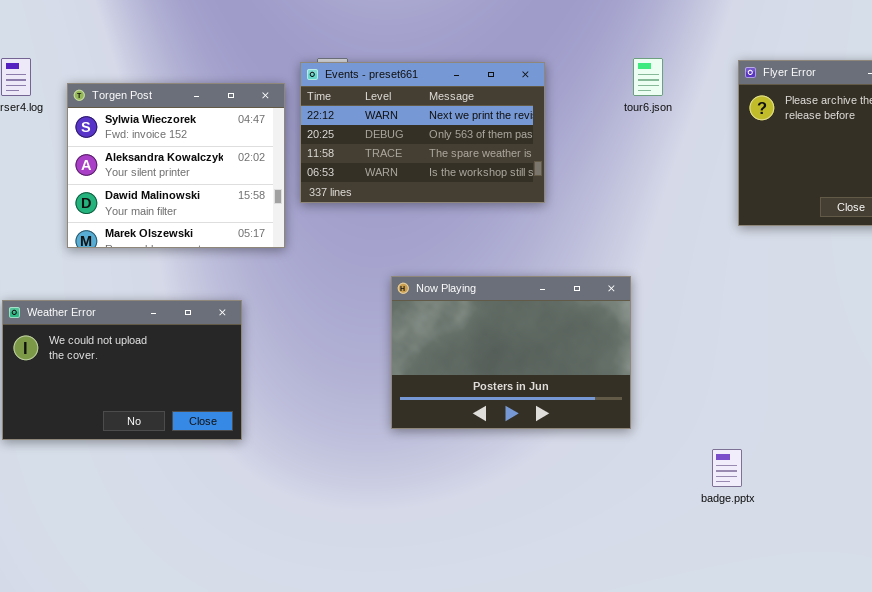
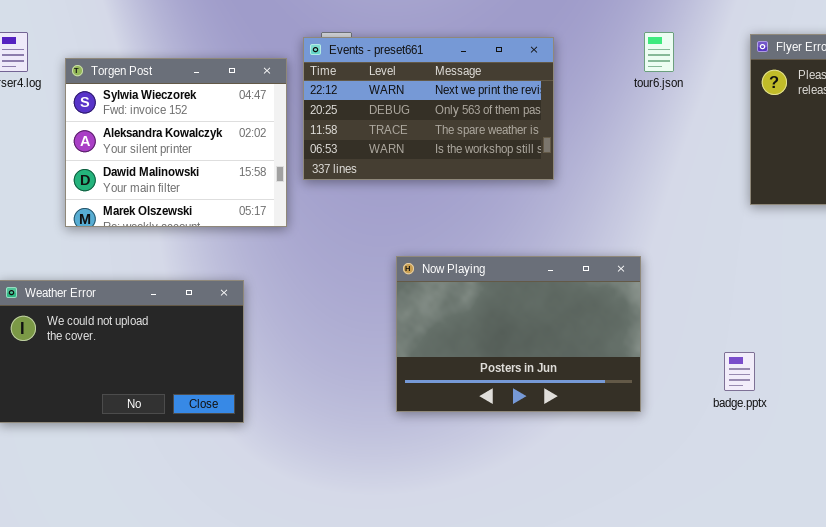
badge.pptx: [712,449,742,487] -> [724,352,755,391], moved

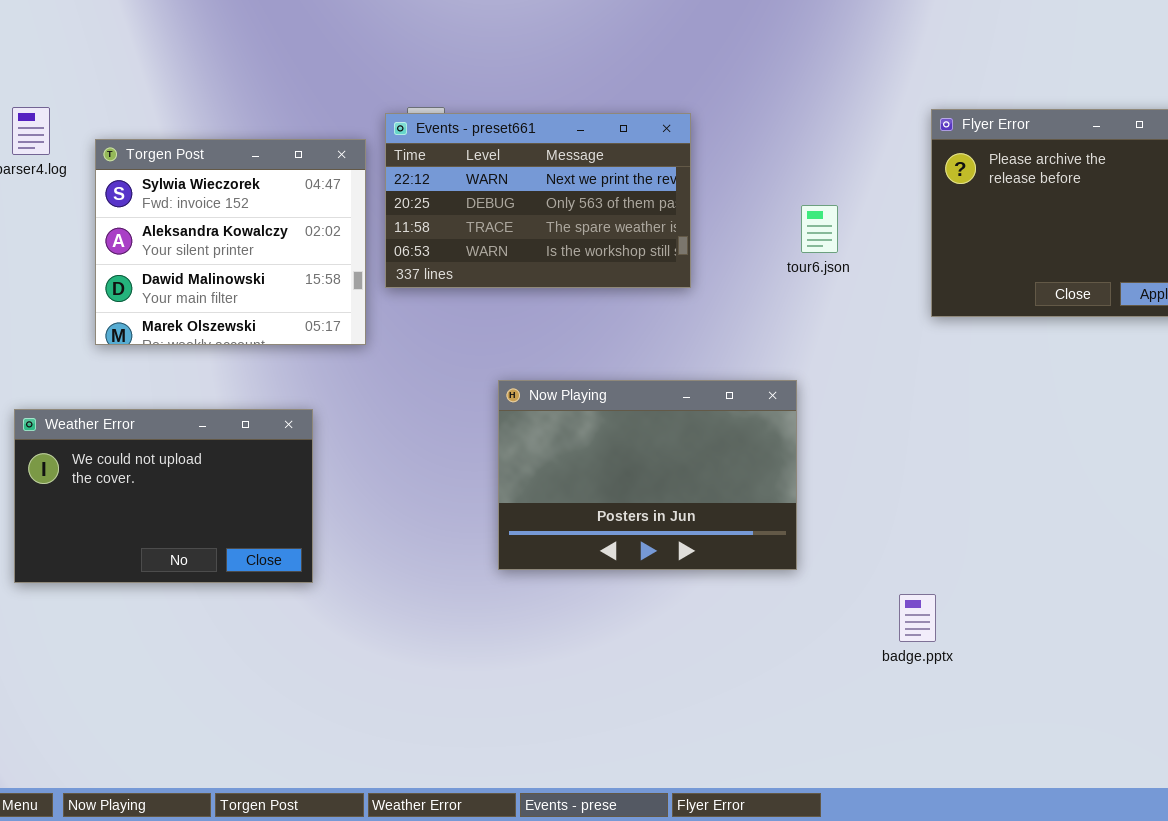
tour6.json: [644,32,674,72] -> [801,205,838,253], moved
badge.pptx: [724,352,755,391] -> [899,594,936,642], moved

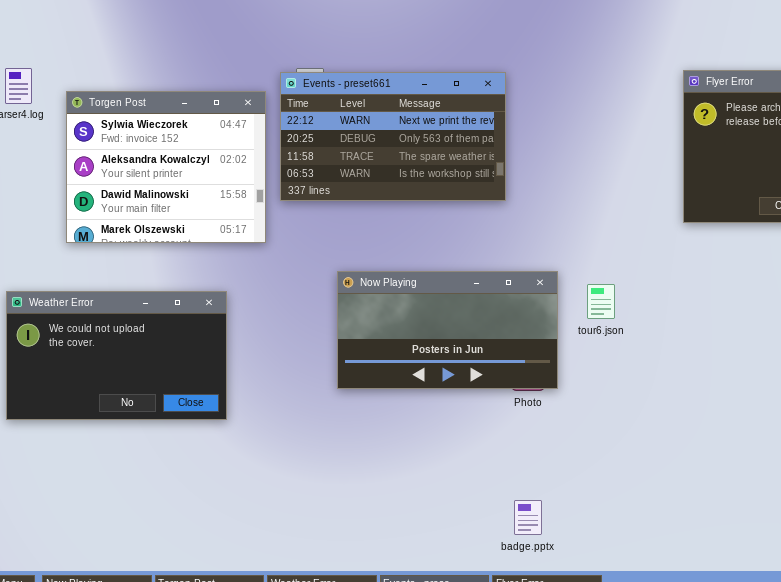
tour6.json: [801,205,838,253] -> [587,284,615,319], moved
Now Playing: [498,380,797,570] -> [337,271,558,389], moved, resized
badge.pptx: [899,594,936,642] -> [514,500,542,535], moved

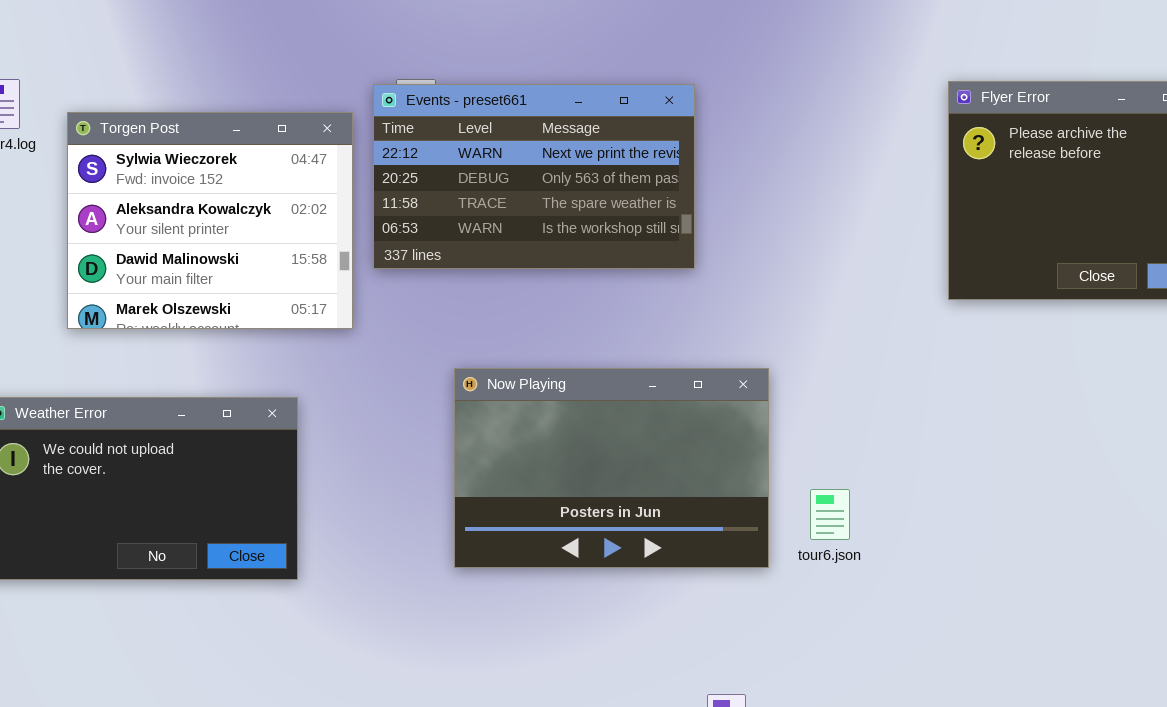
Now Playing: [337,271,558,389] -> [454,368,769,568], resized
tour6.json: [587,284,615,319] -> [810,489,850,540], moved

